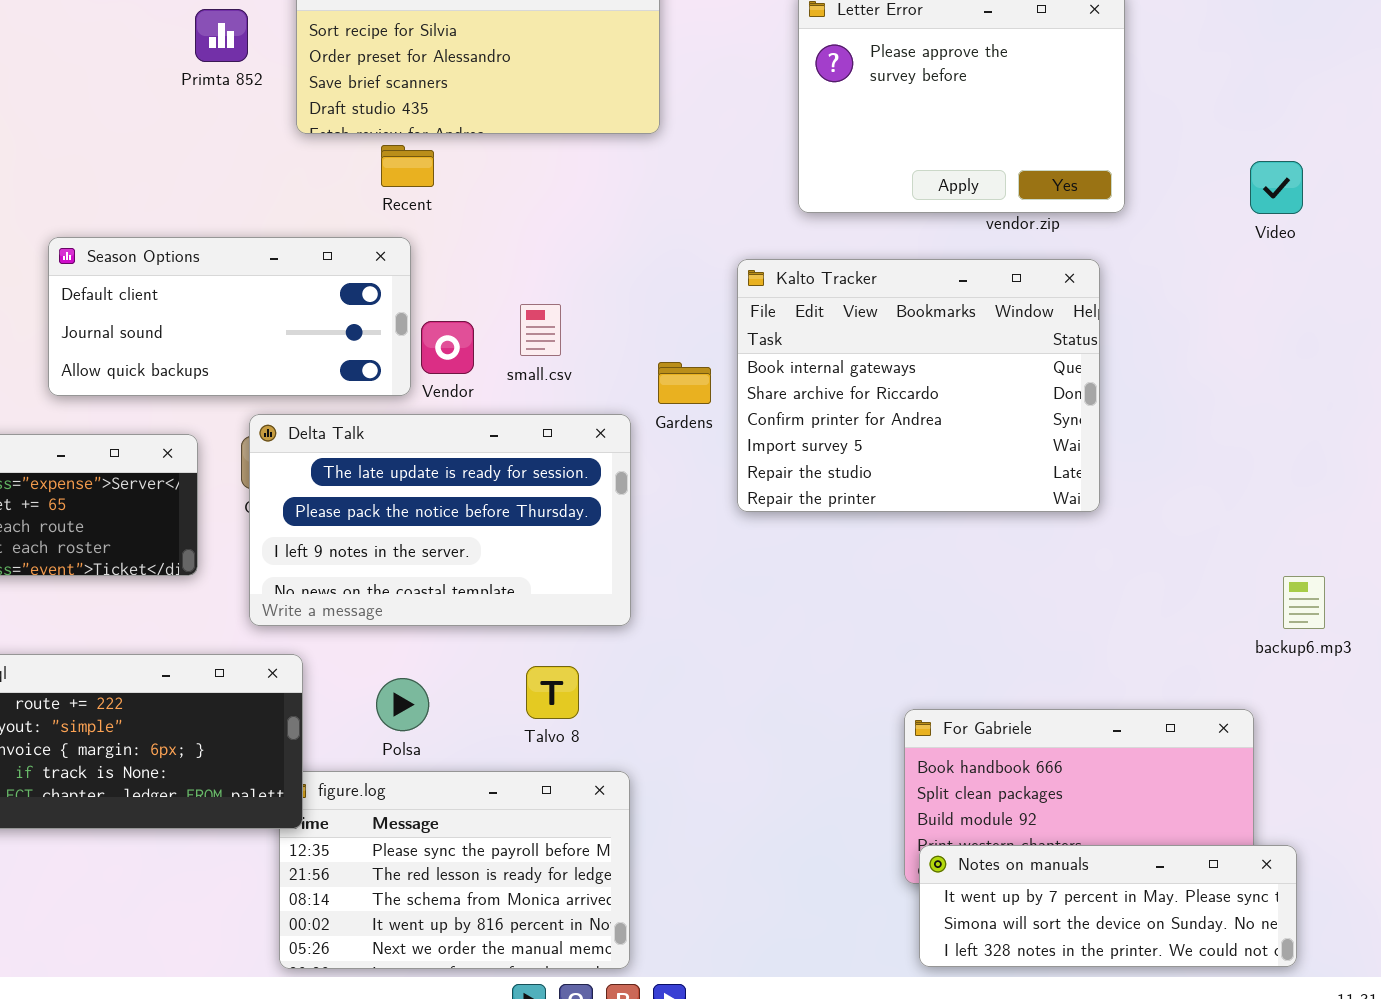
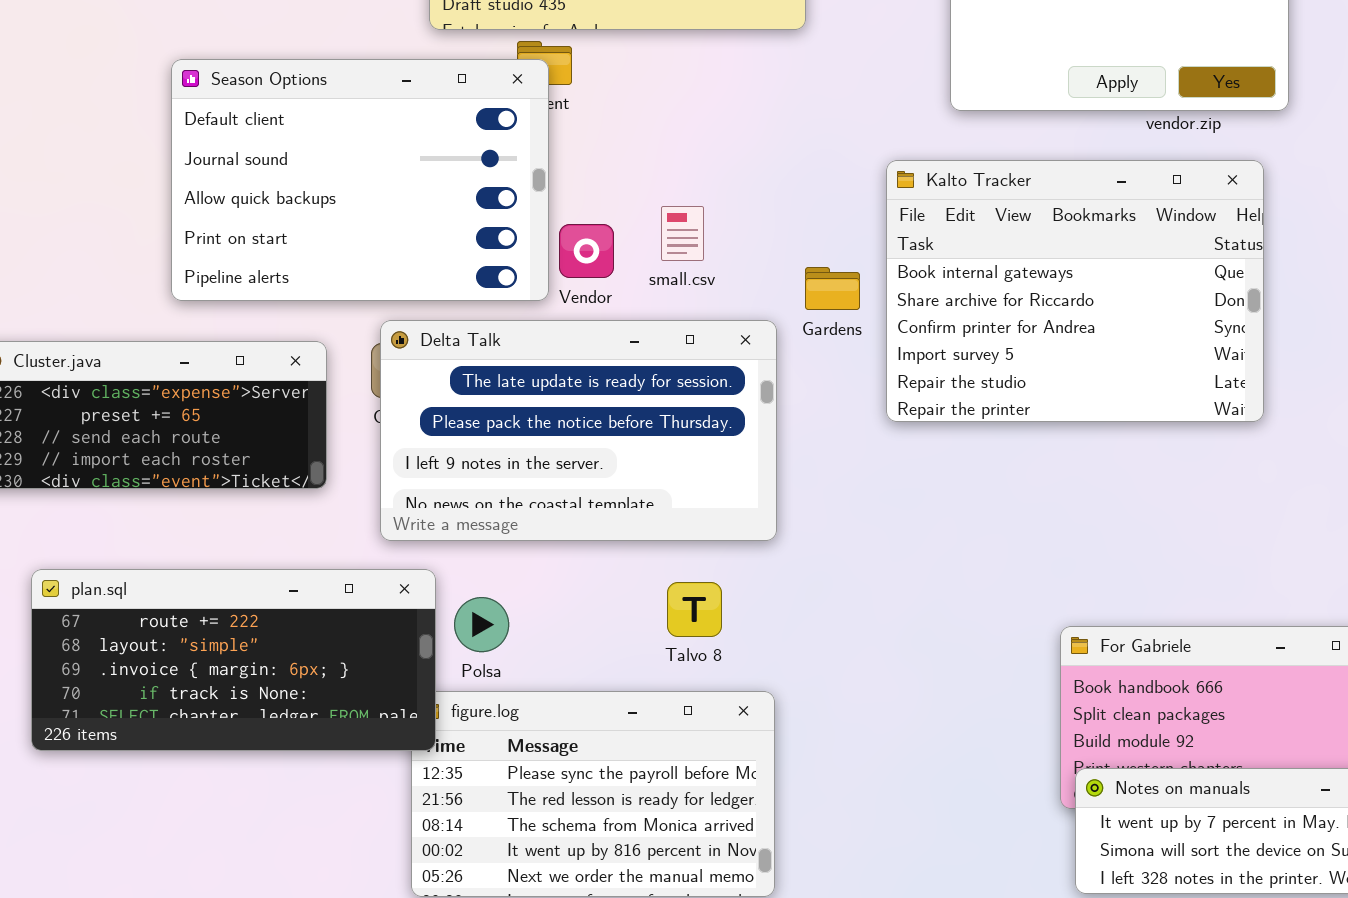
Season Options: [48,237,411,396] -> [171,59,549,301], resized
Polsa: [376,678,429,731] -> [454,597,509,652], moved

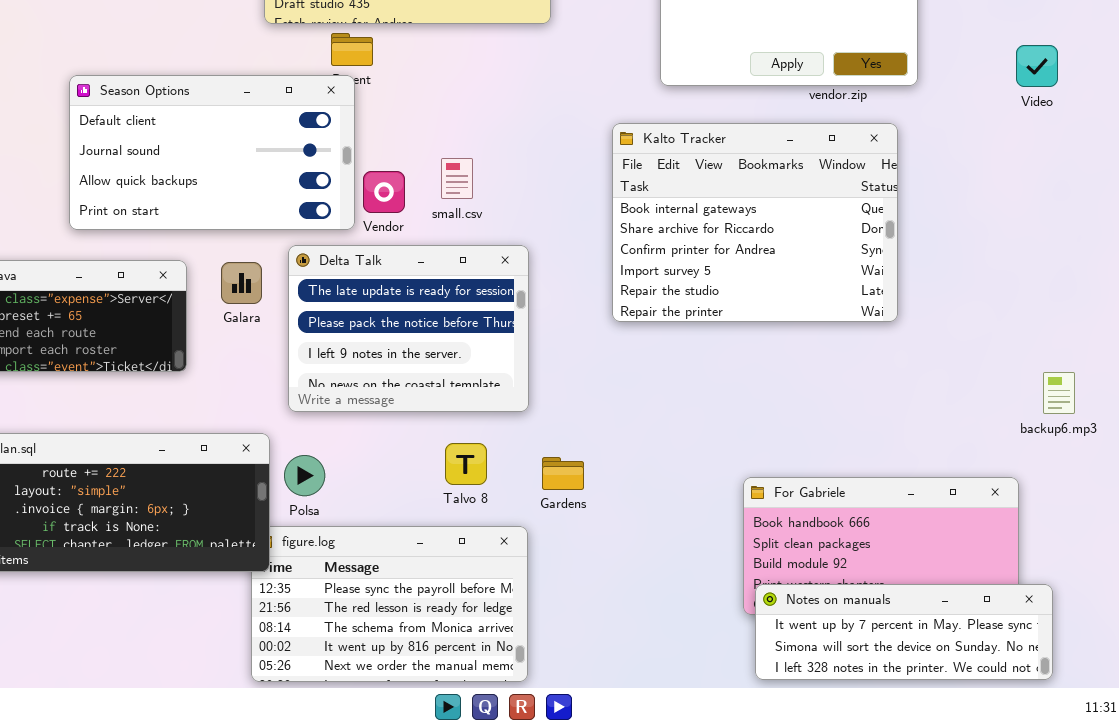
Season Options: [171,59,549,301] -> [69,75,355,230], resized
Gardens: [805,267,860,310] -> [542,457,584,490], moved
Delta Talk: [380,320,777,541] -> [288,245,529,412], resized

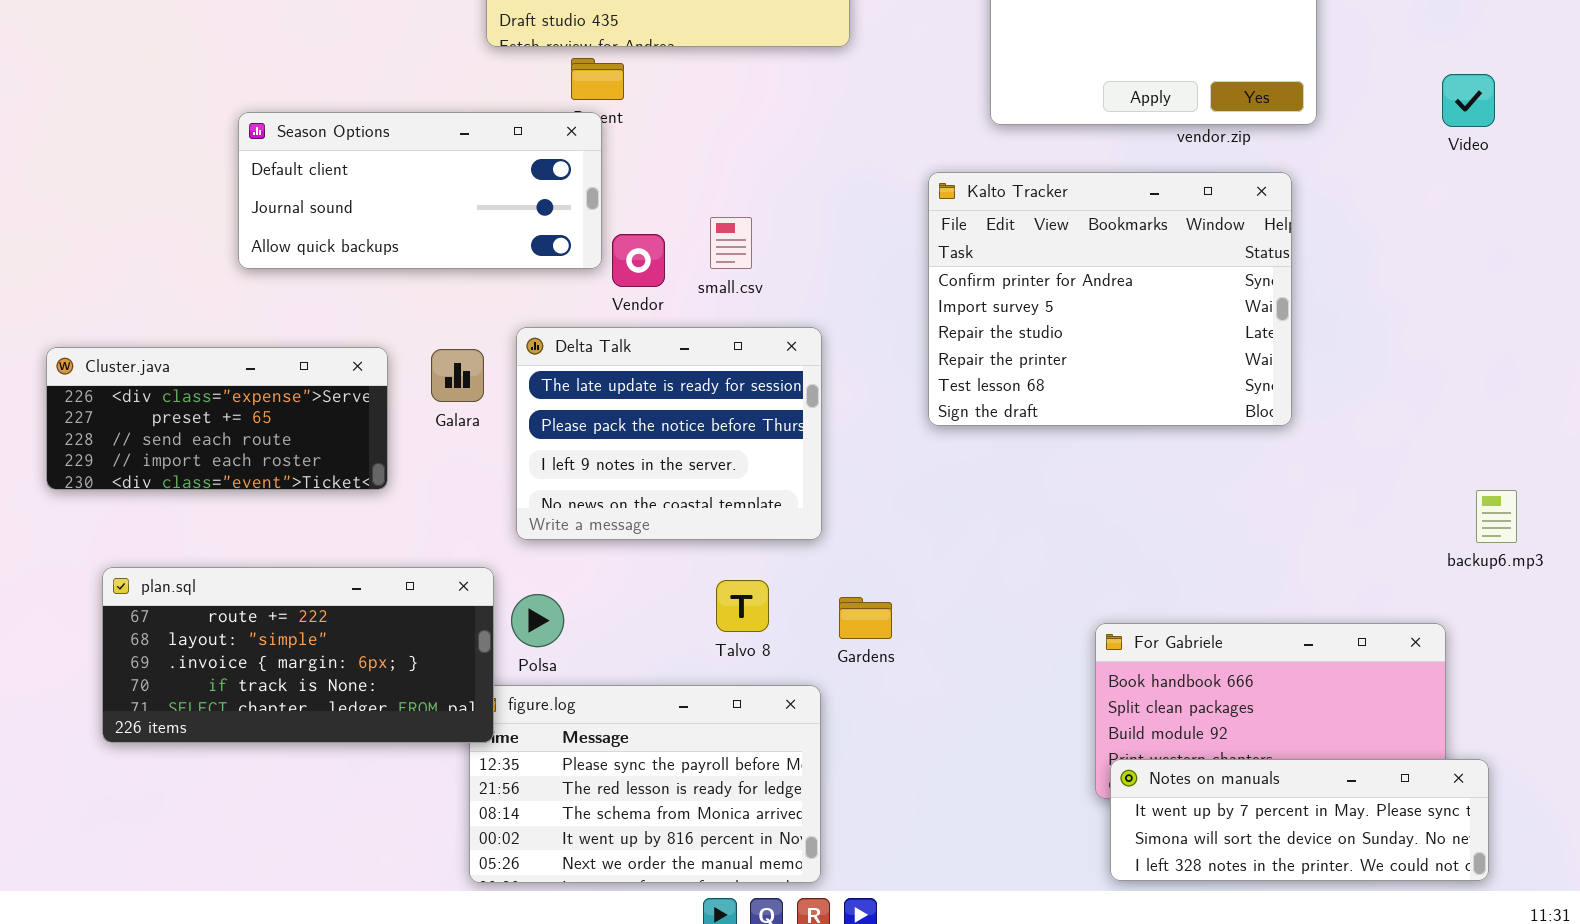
Season Options: [69,75,355,230] -> [238,112,602,269], resized
Kalto Tracker: [612,123,898,322] -> [928,172,1292,426], scrolled down 2 rows

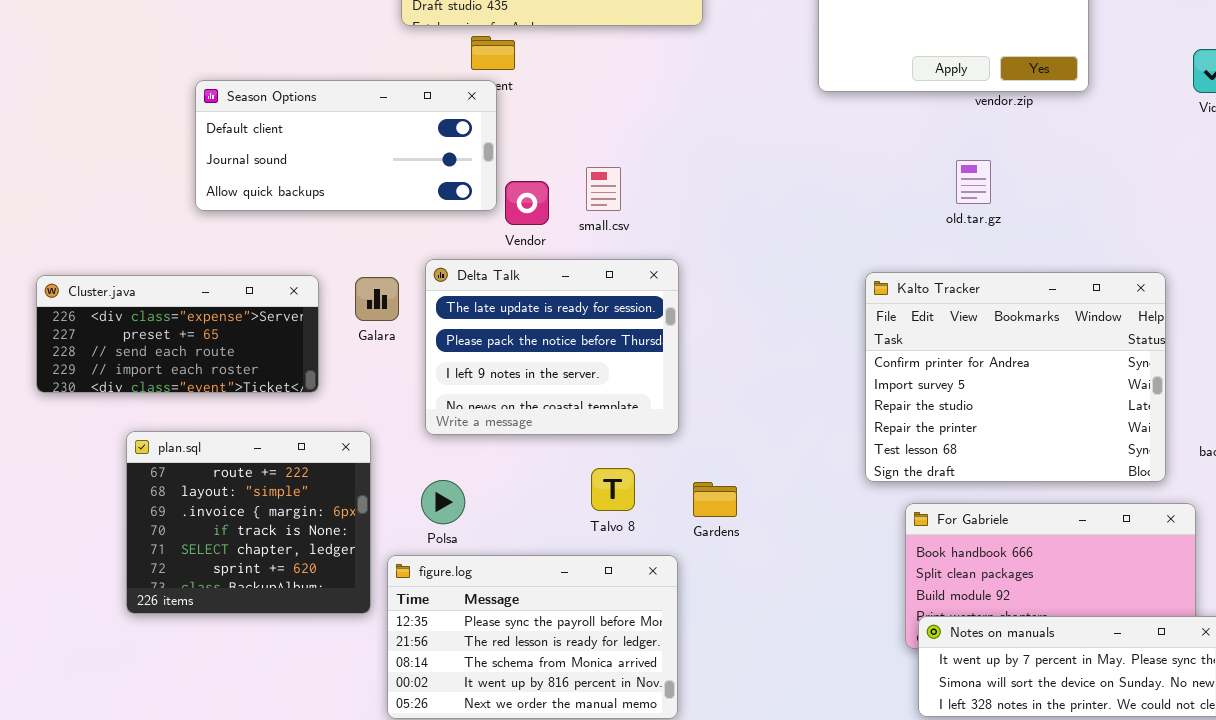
Kalto Tracker: [928,172,1292,426] -> [865,272,1166,482], moved
plan.sql: [102,567,494,743] -> [126,431,371,614], moved, resized

